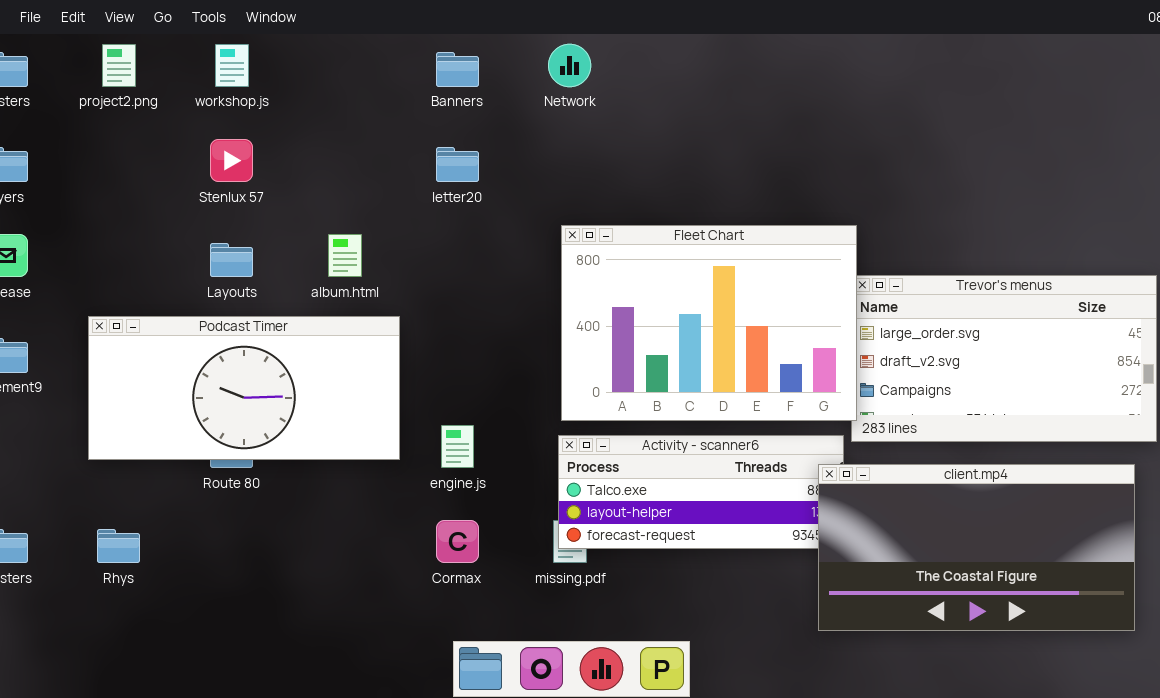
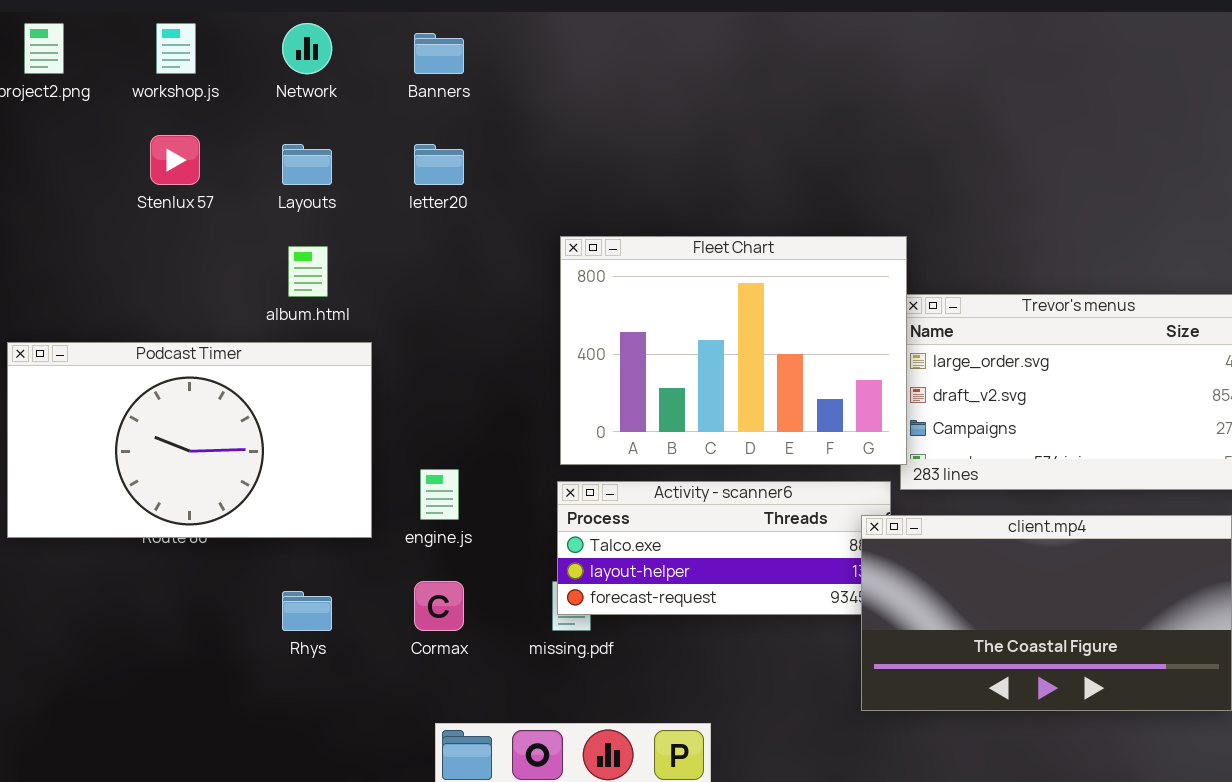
Network: [548,44,591,87] -> [282,23,332,74], moved
Layouts: [210,243,253,277] -> [282,144,332,185], moved
Podcast Timer: [88,316,400,460] -> [7,342,372,538], resized
Rhys: [97,529,140,563] -> [282,591,332,631], moved

